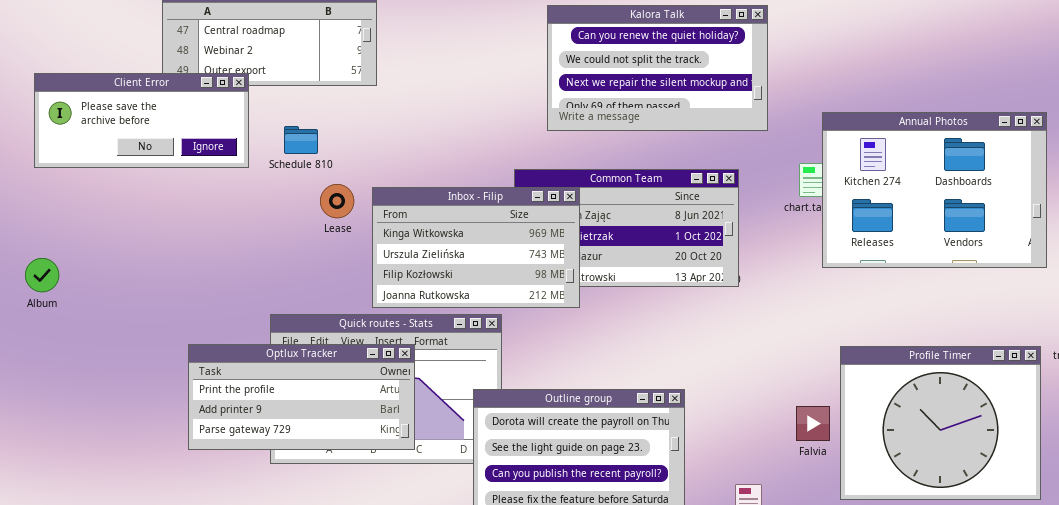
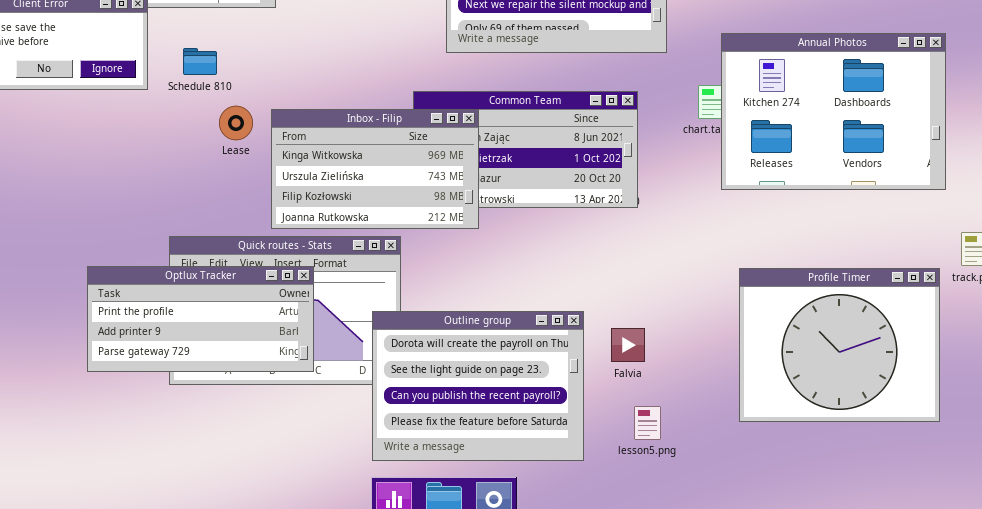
Falvia: [796,406,830,441] -> [611,328,645,362], moved

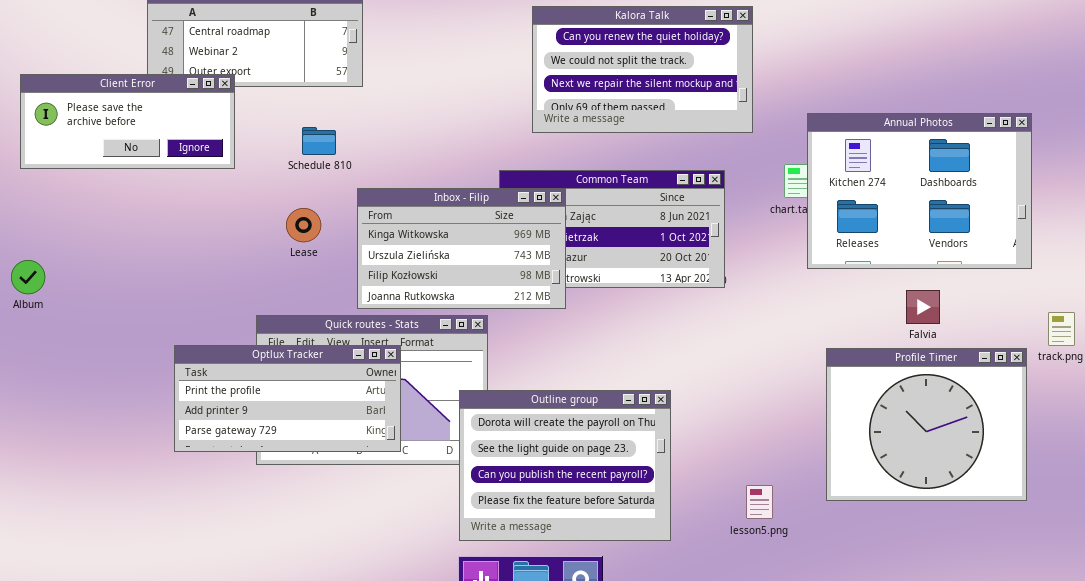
Schedule 810: [183,48,217,75] -> [302,127,336,155], moved
Lease: [219,106,253,140] -> [286,208,321,242], moved
Falvia: [611,328,645,362] -> [906,290,940,324], moved
lesson5.png: [634,406,661,440] -> [746,485,773,519], moved

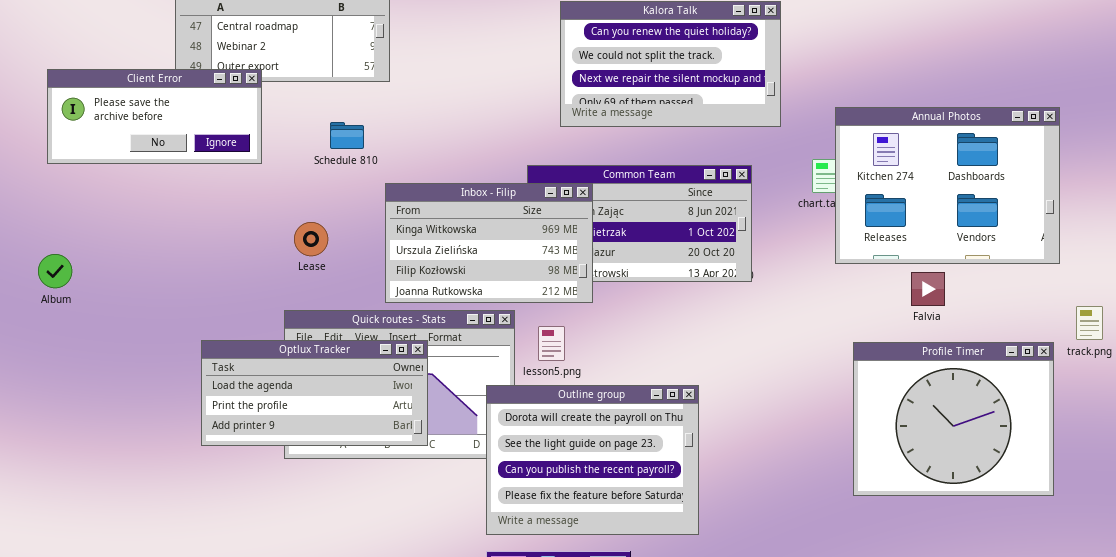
Lease: [286,208,321,242] -> [294,222,328,256], moved
Falvia: [906,290,940,324] -> [911,272,945,306], moved
Optlux Tracker: [174,345,401,452] -> [201,340,428,446], scrolled up 1 row
lesson5.png: [746,485,773,519] -> [538,326,565,361], moved

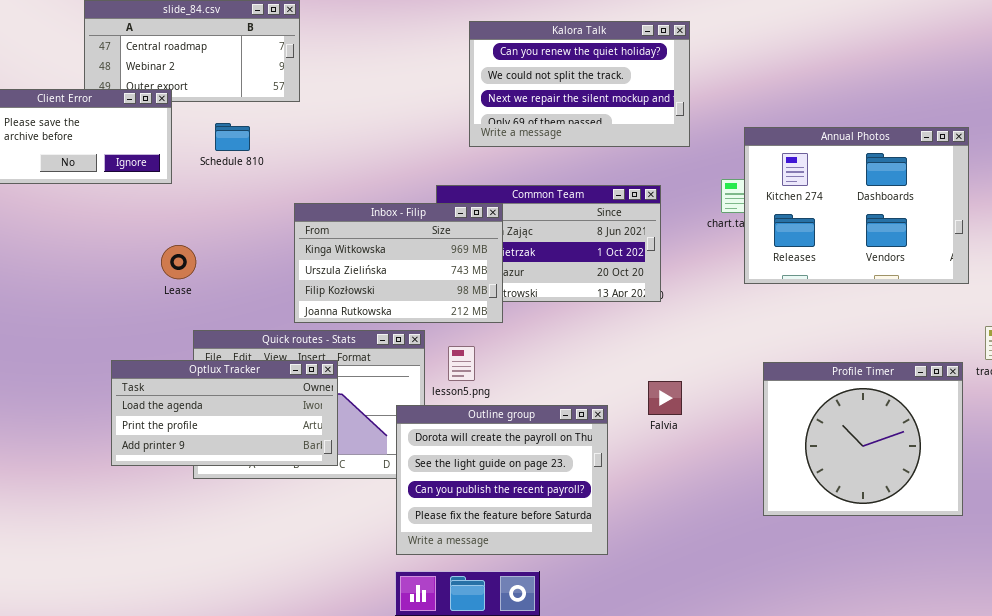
Schedule 810: [330,122,364,149] -> [215,123,250,151], moved
Lease: [294,222,328,256] -> [161,245,196,279], moved
Falvia: [911,272,945,306] -> [648,381,682,415], moved

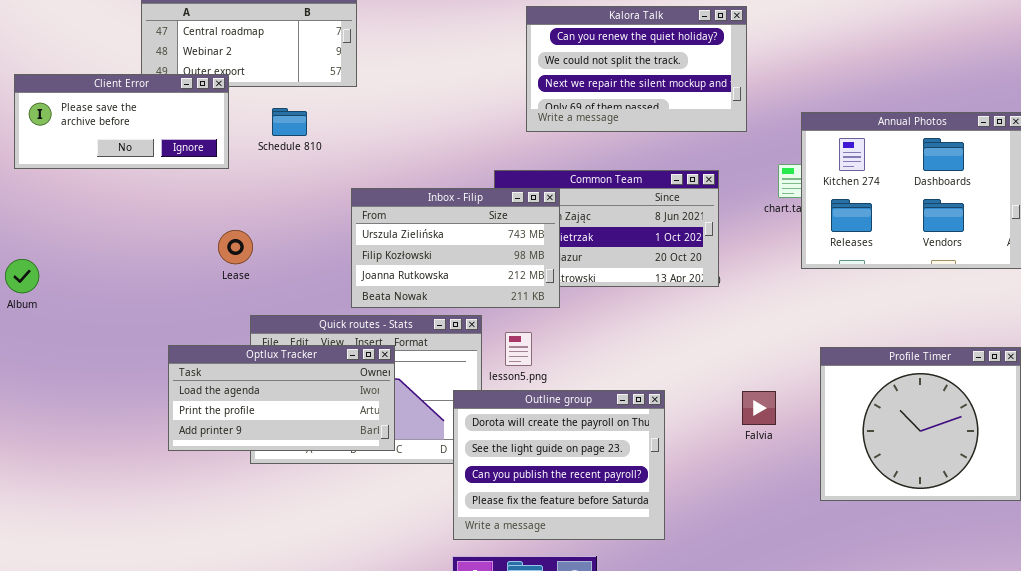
Inbox - Filip: [294,203,503,323] -> [351,188,560,308], scrolled down 1 row
Falvia: [648,381,682,415] -> [742,391,776,425], moved

